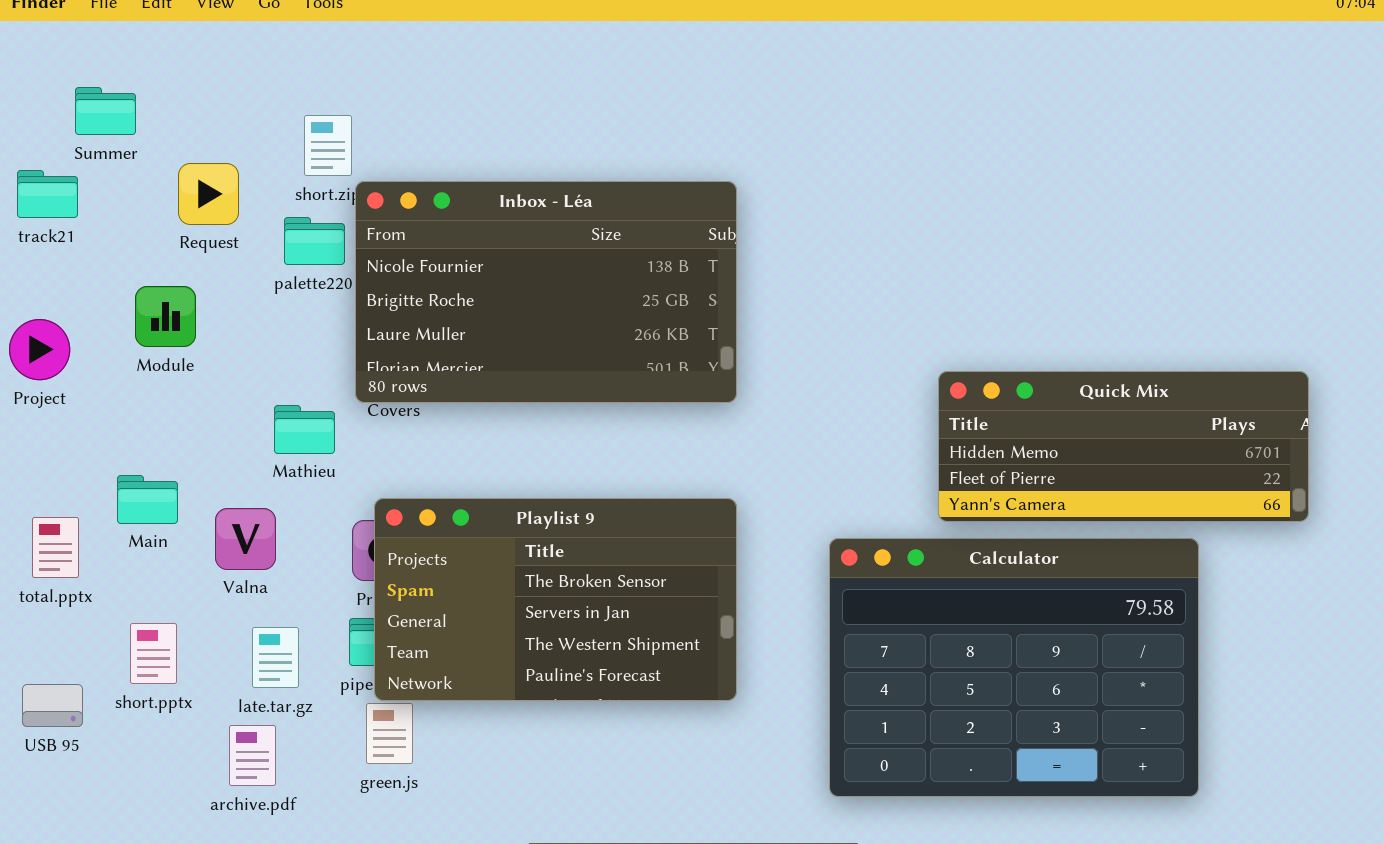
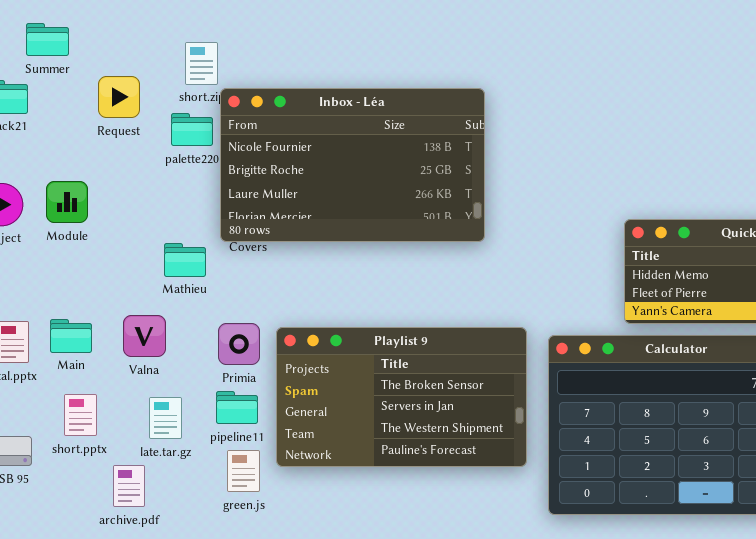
Module: [135,286,196,347] -> [46,181,88,223], moved
Main: [117,475,178,524] -> [50,319,92,353], moved
Playlist 9: [374,498,737,701] -> [276,327,527,467], moved
archive.pdf: [229,725,276,786] -> [113,465,145,507], moved

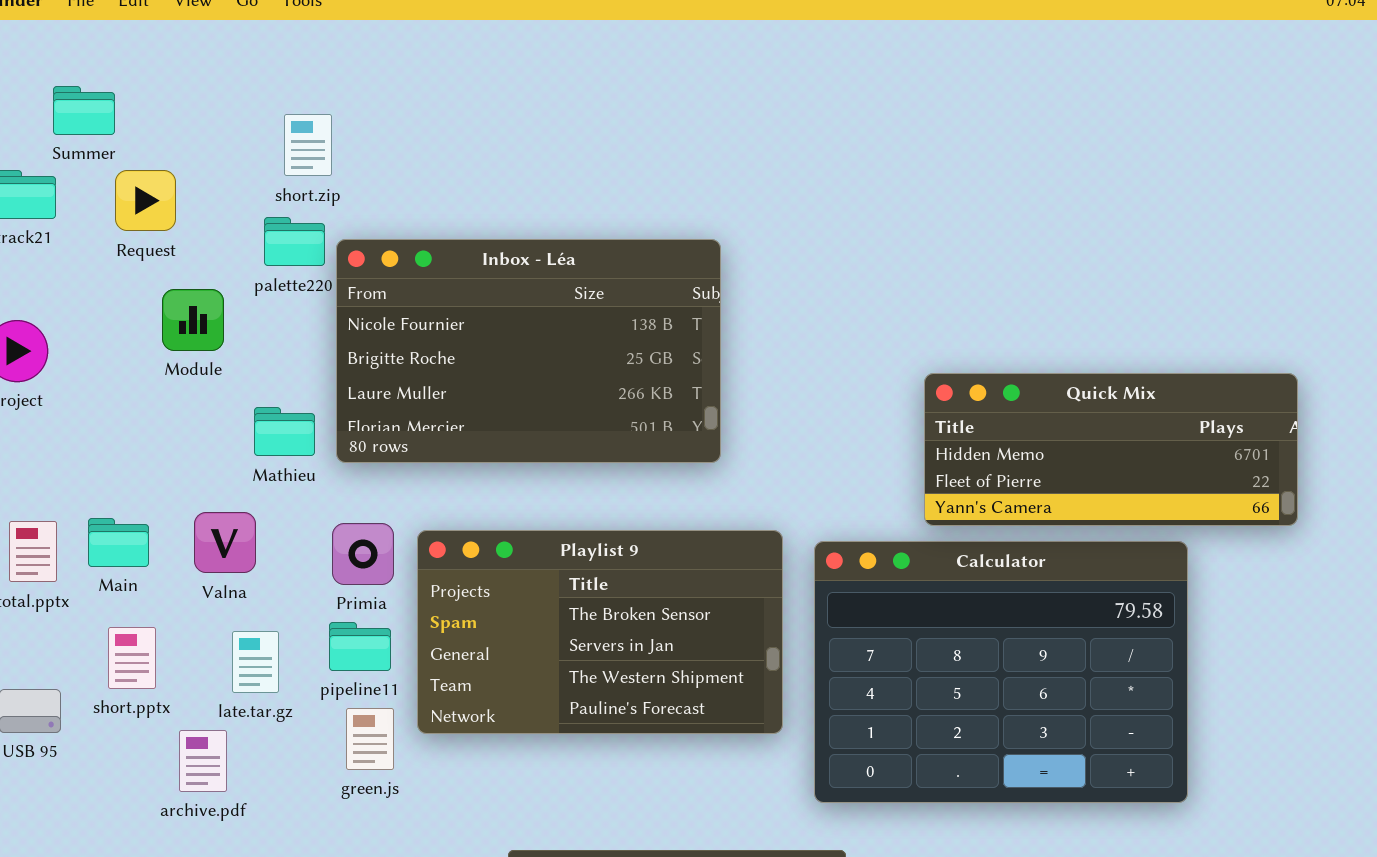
Request: [98,76,140,118] -> [115,170,176,231], moved
Inbox - Léa: [220,88,485,242] -> [336,239,721,463], moved
Module: [46,181,88,223] -> [162,289,224,351], moved

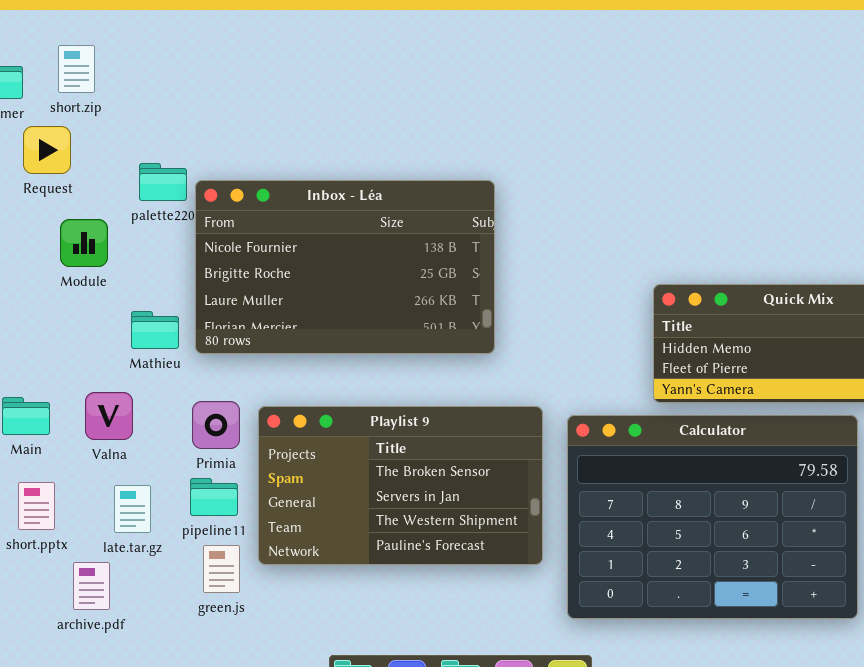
short.zip: [284,114,332,176] -> [58,45,95,93], moved

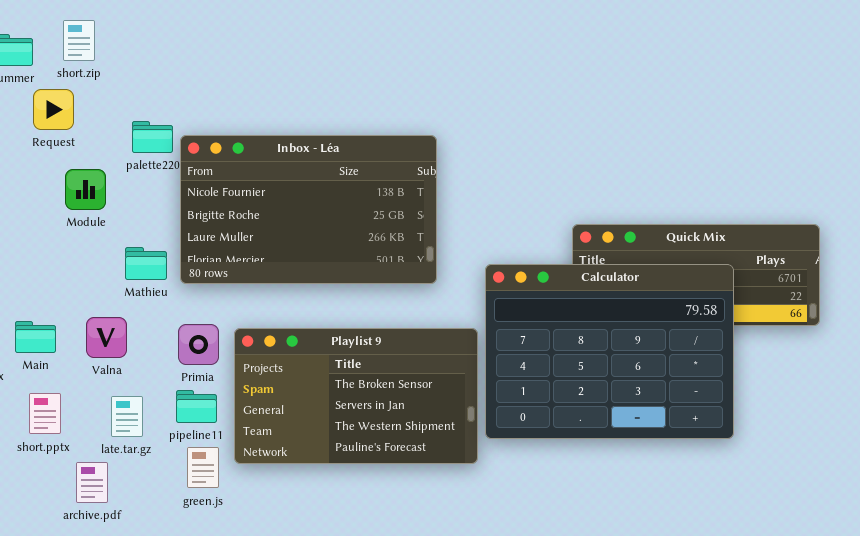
Calculator: [567,415,858,619] -> [485,264,734,439], moved

